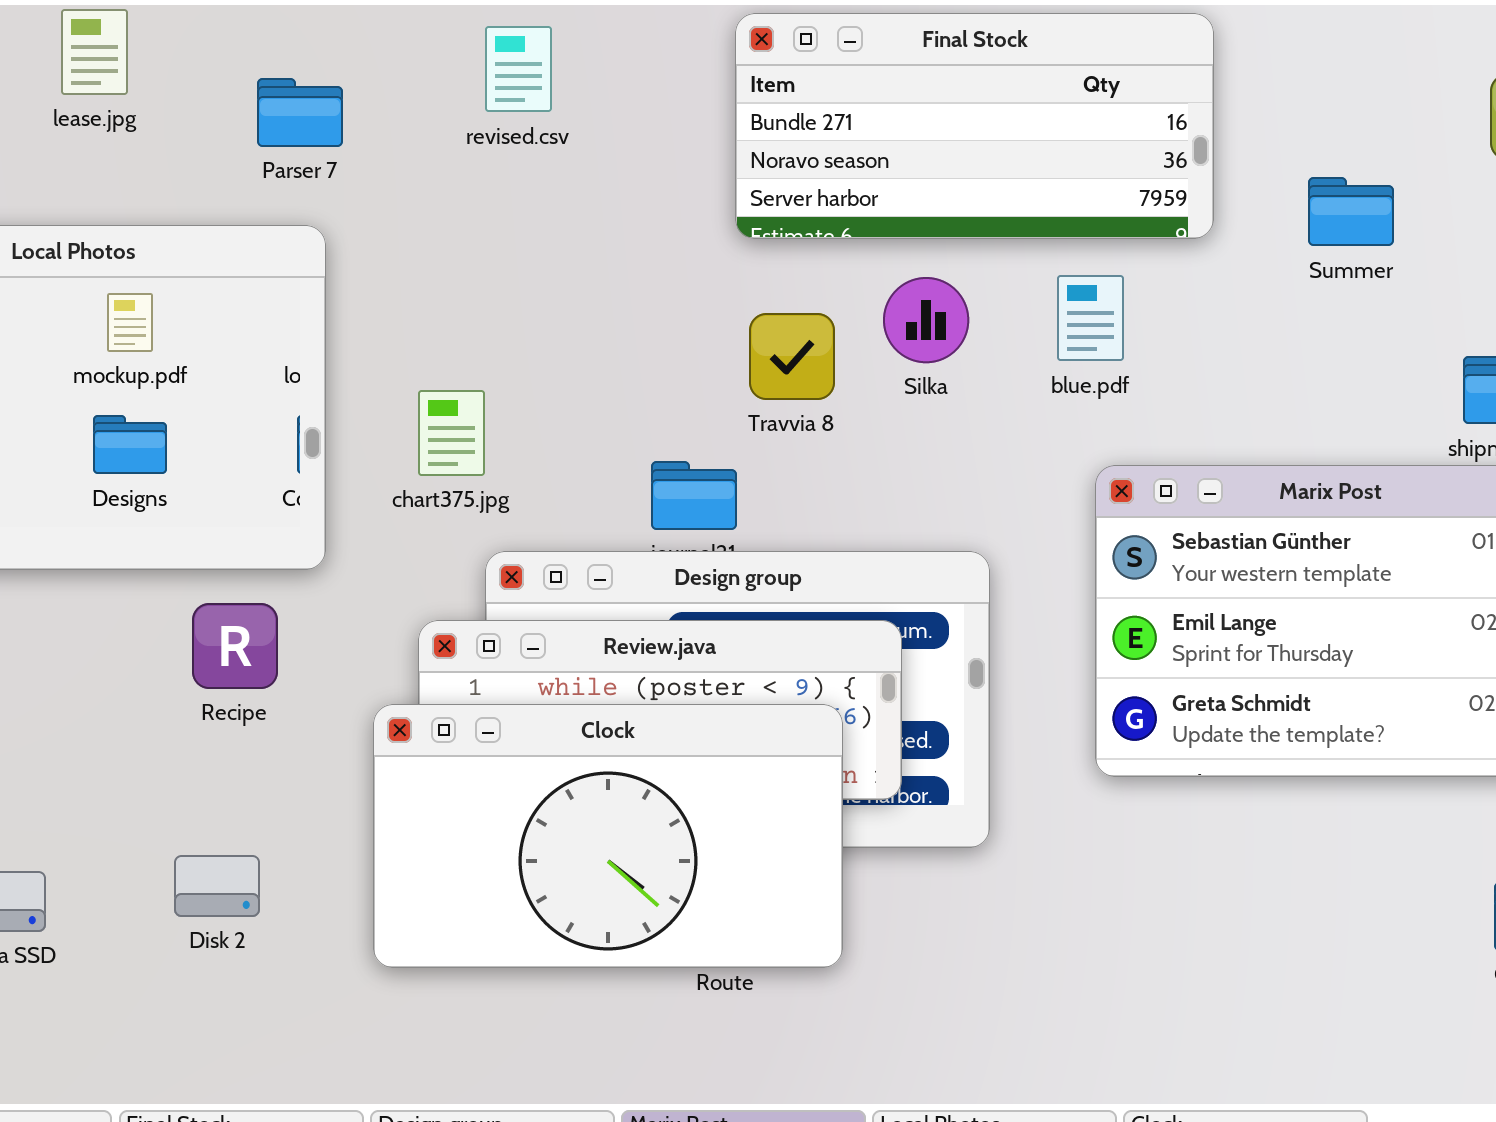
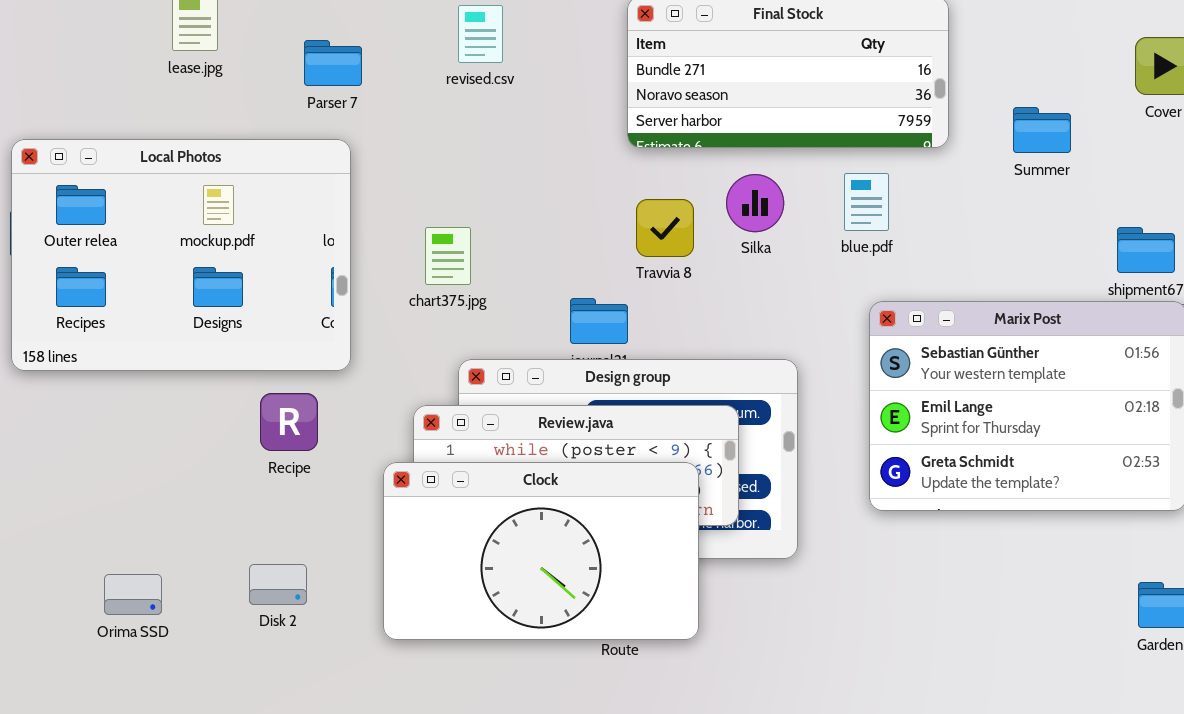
chart375.jpg: [418,390,485,476] -> [425,227,471,285], moved

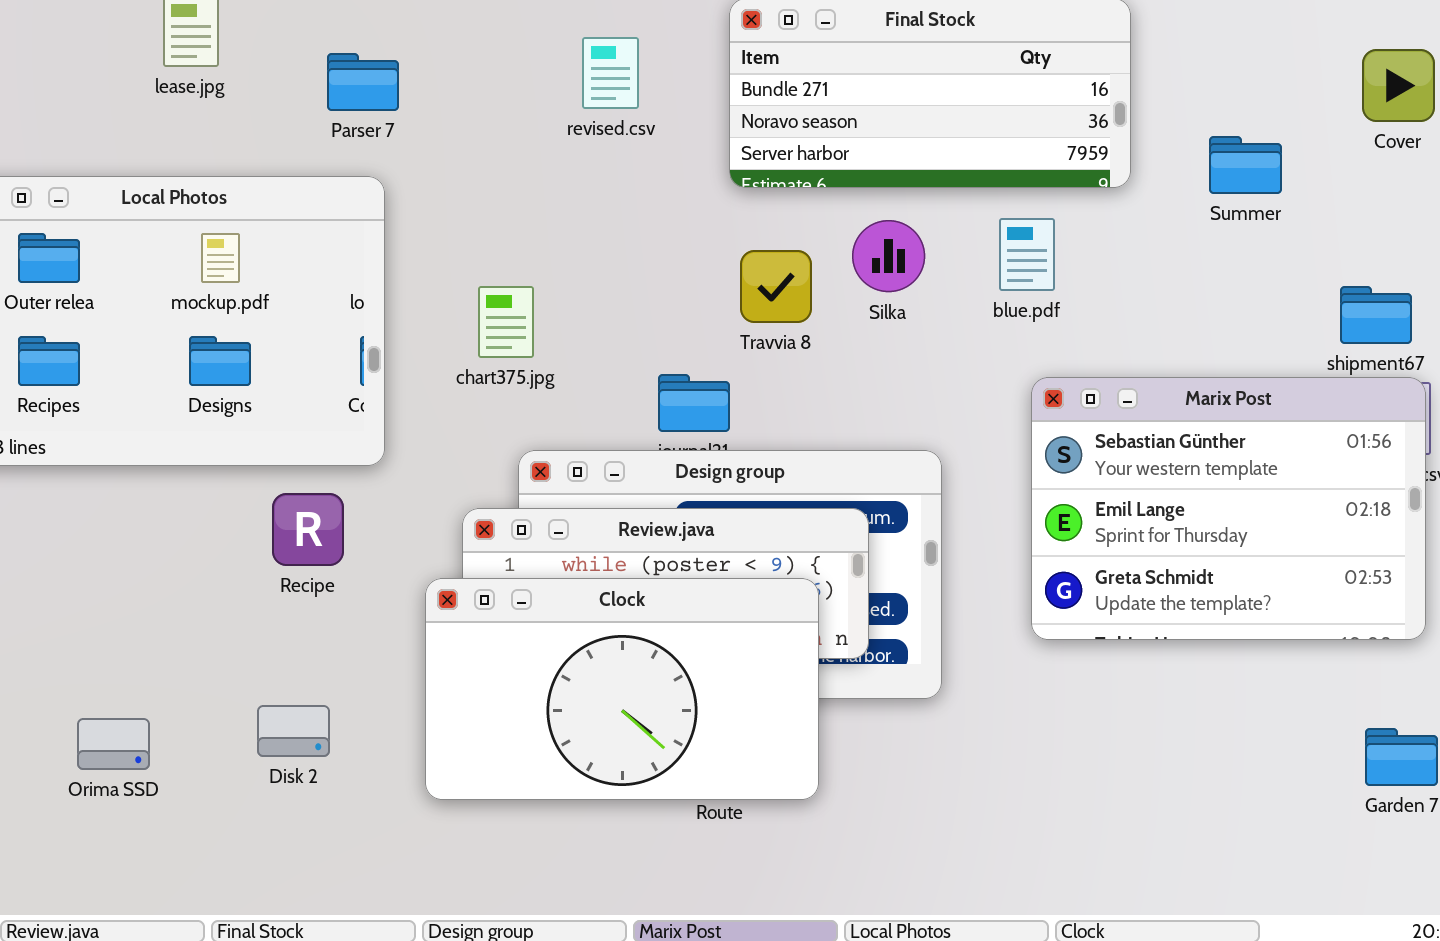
revised.csv: [458,5,503,63] -> [582,37,639,109], moved

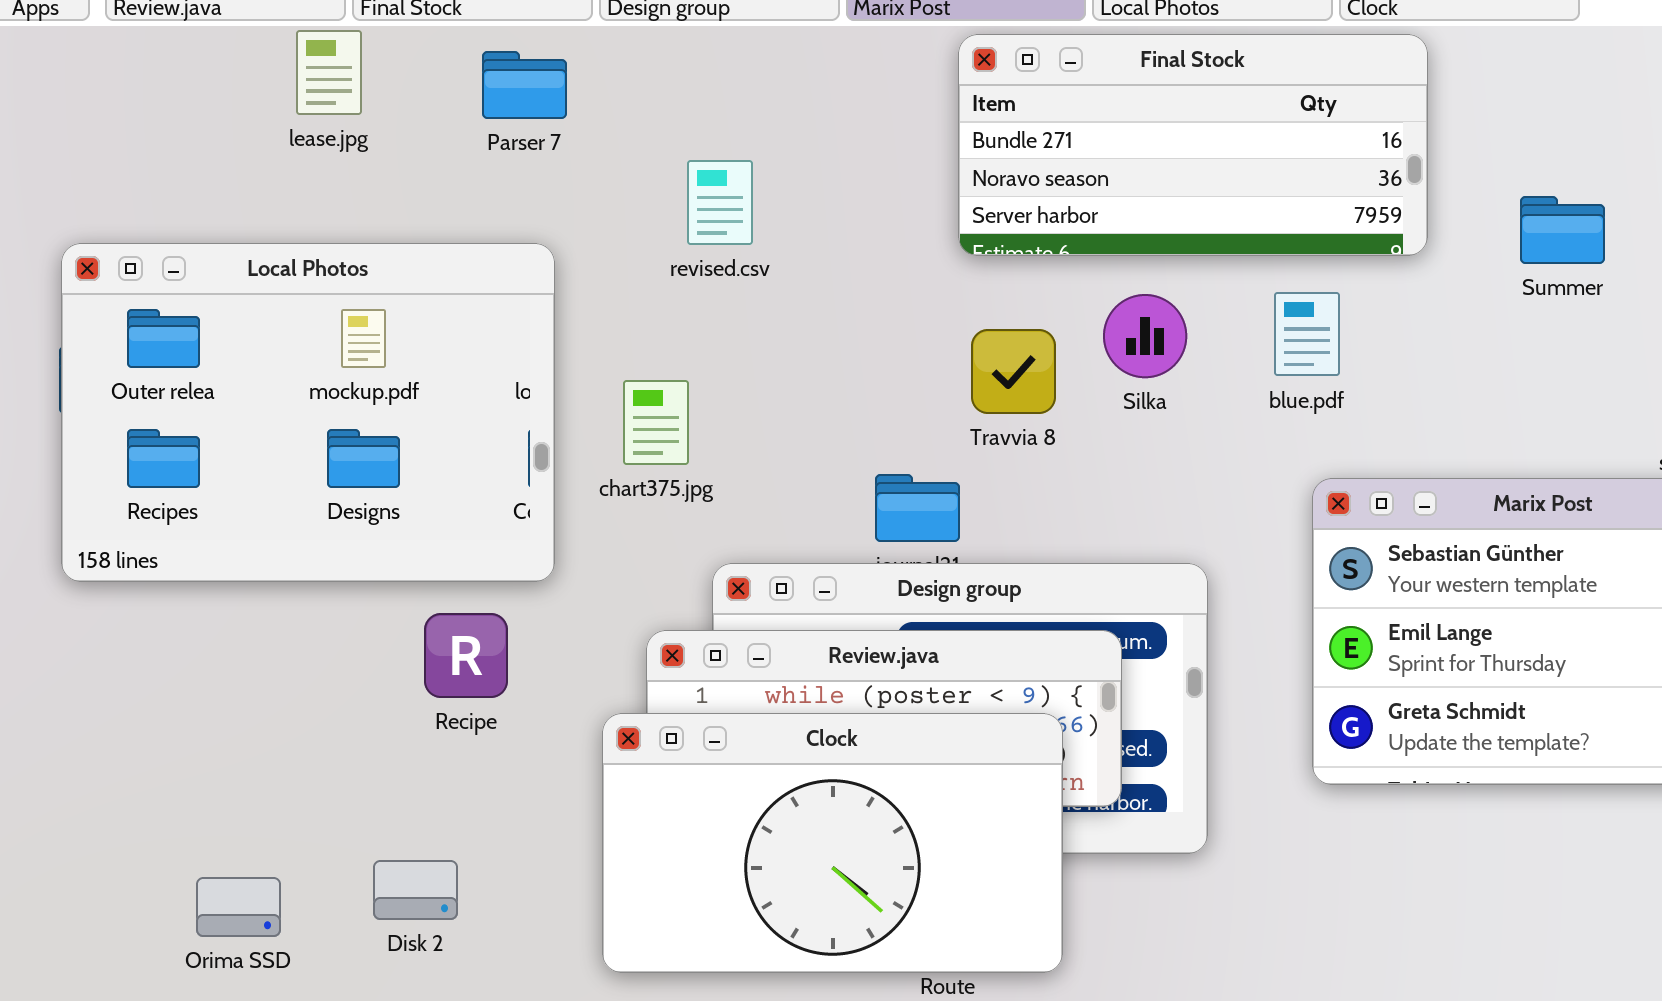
revised.csv: [582,37,639,109] -> [687,160,753,245], moved
Parser 7: [327,53,399,111] -> [482,51,567,119], moved
chart375.jpg: [478,286,534,358] -> [623,380,689,465], moved
Disk 2: [257,705,330,757] -> [373,860,458,920], moved

